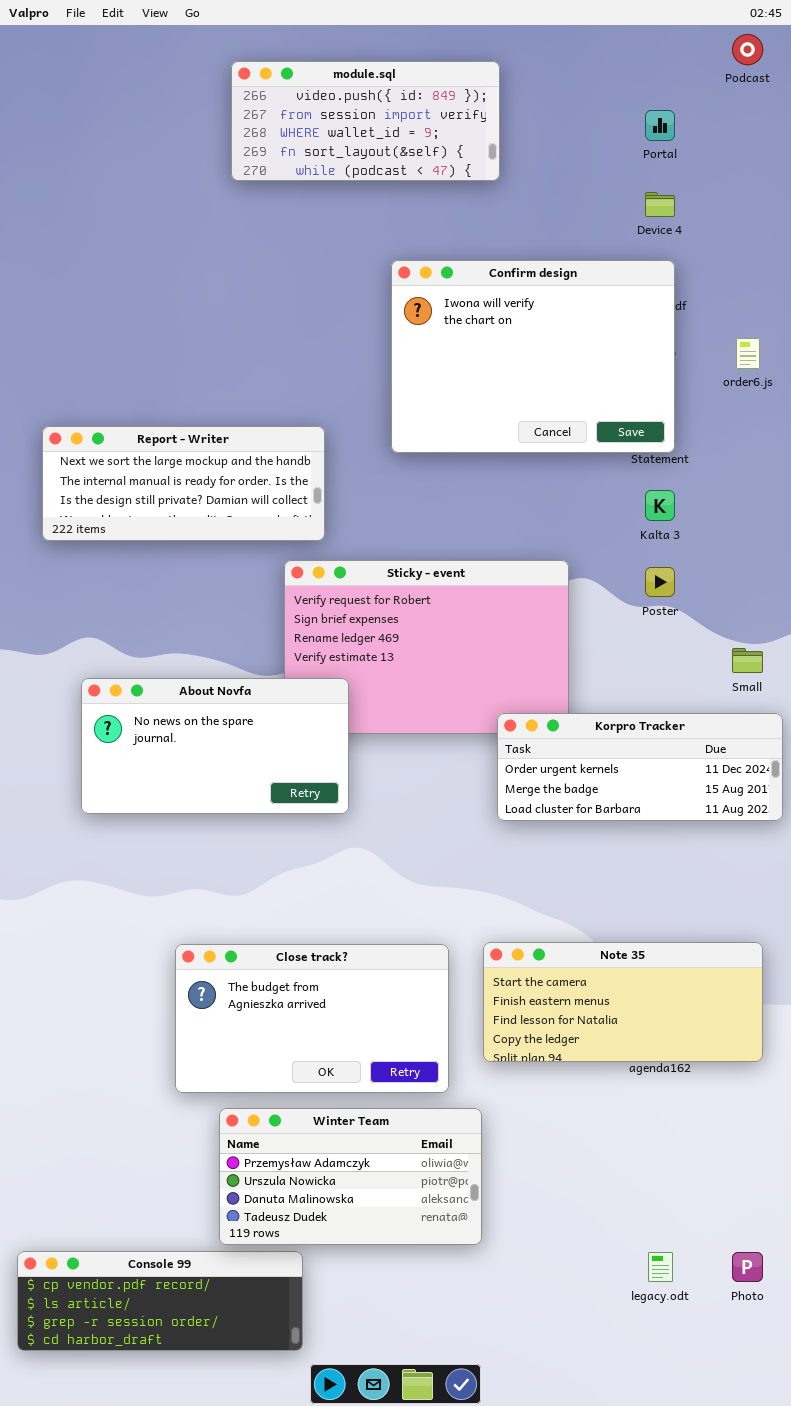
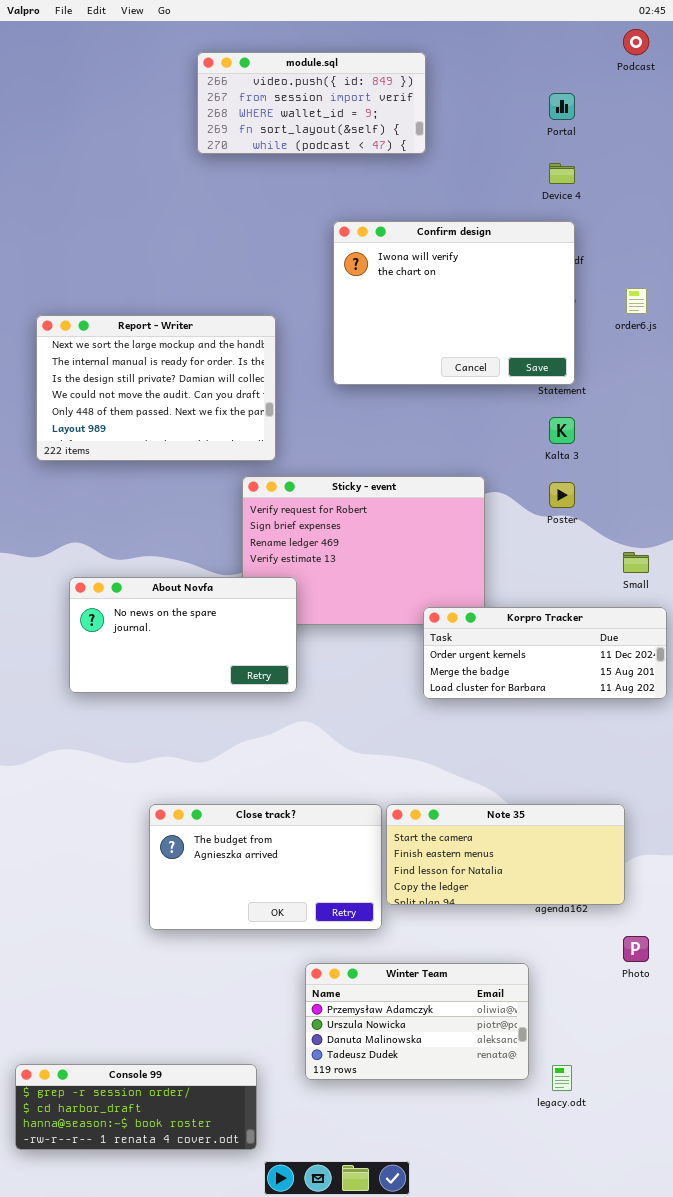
Report - Writer: [42,426,325,541] -> [36,315,276,461], resized
Note 35: [483,942,763,1062] -> [386,804,625,905], moved
Winter Team: [219,1108,482,1245] -> [305,963,529,1080], moved
Console 99: [17,1251,303,1351] -> [15,1064,257,1150], scrolled down 2 rows
Photo: [732,1252,763,1282] -> [623,936,649,962], moved

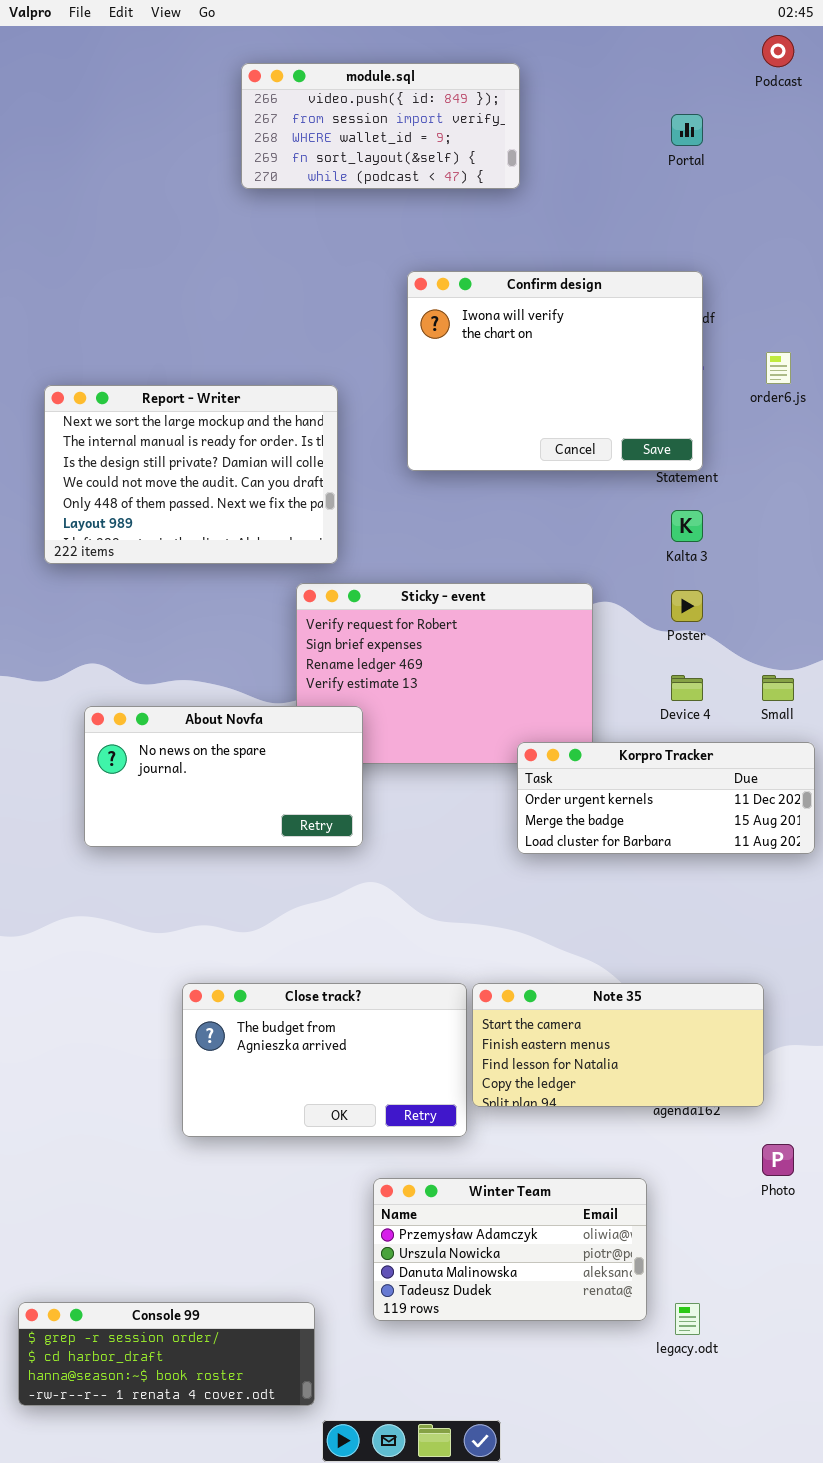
Device 4: [549,163,575,184] -> [671,675,703,701], moved

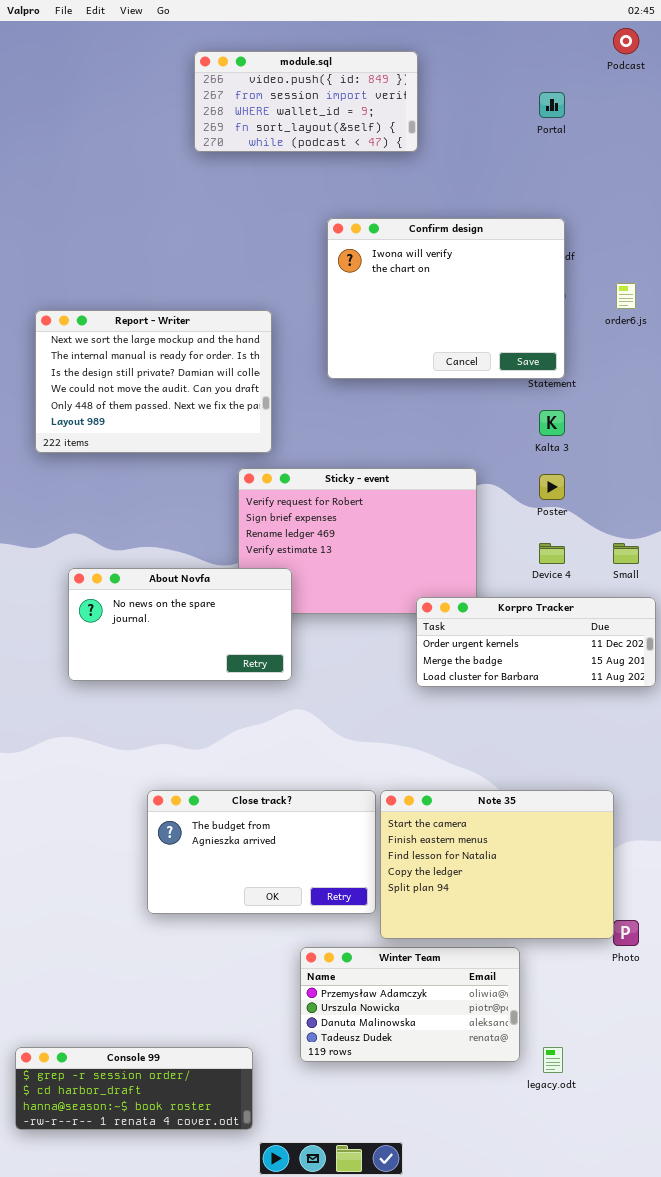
Note 35: [472,983,764,1107] -> [380,790,614,939], resized

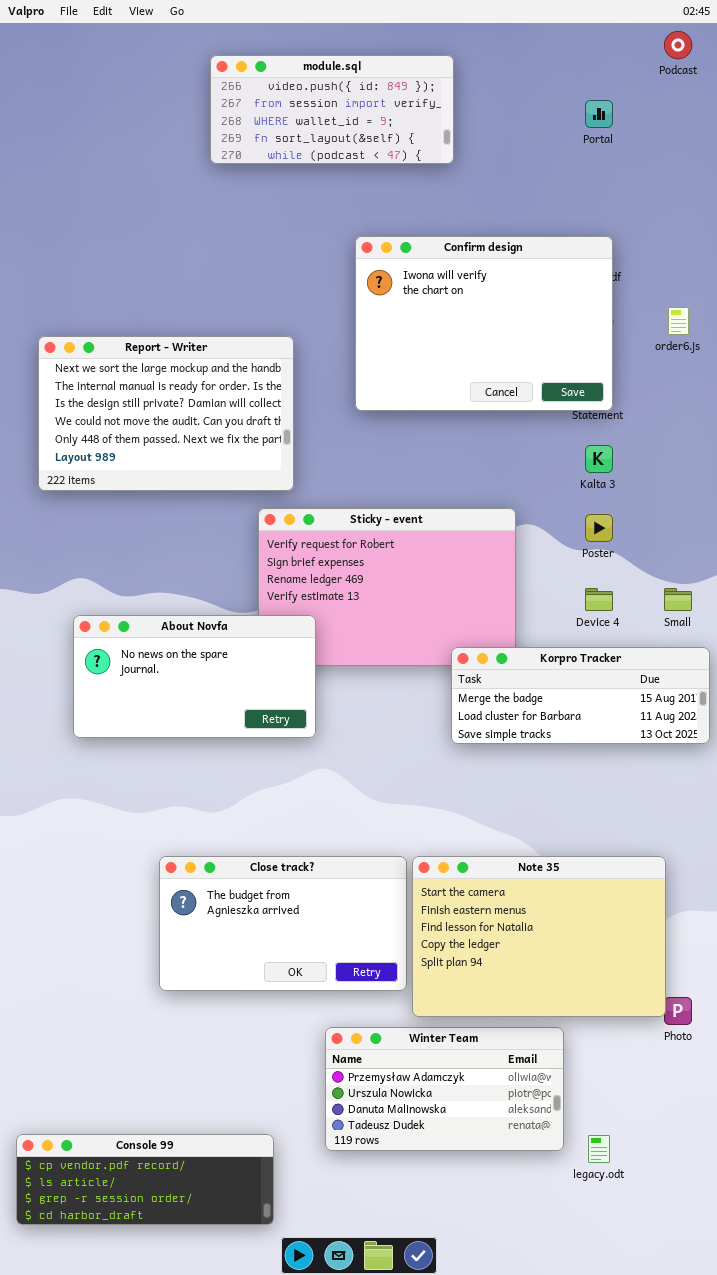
Korpro Tracker: [416,597,656,687] -> [451,647,710,744], scrolled down 1 row
Console 99: [15,1047,253,1130] -> [16,1134,274,1225], scrolled up 2 rows

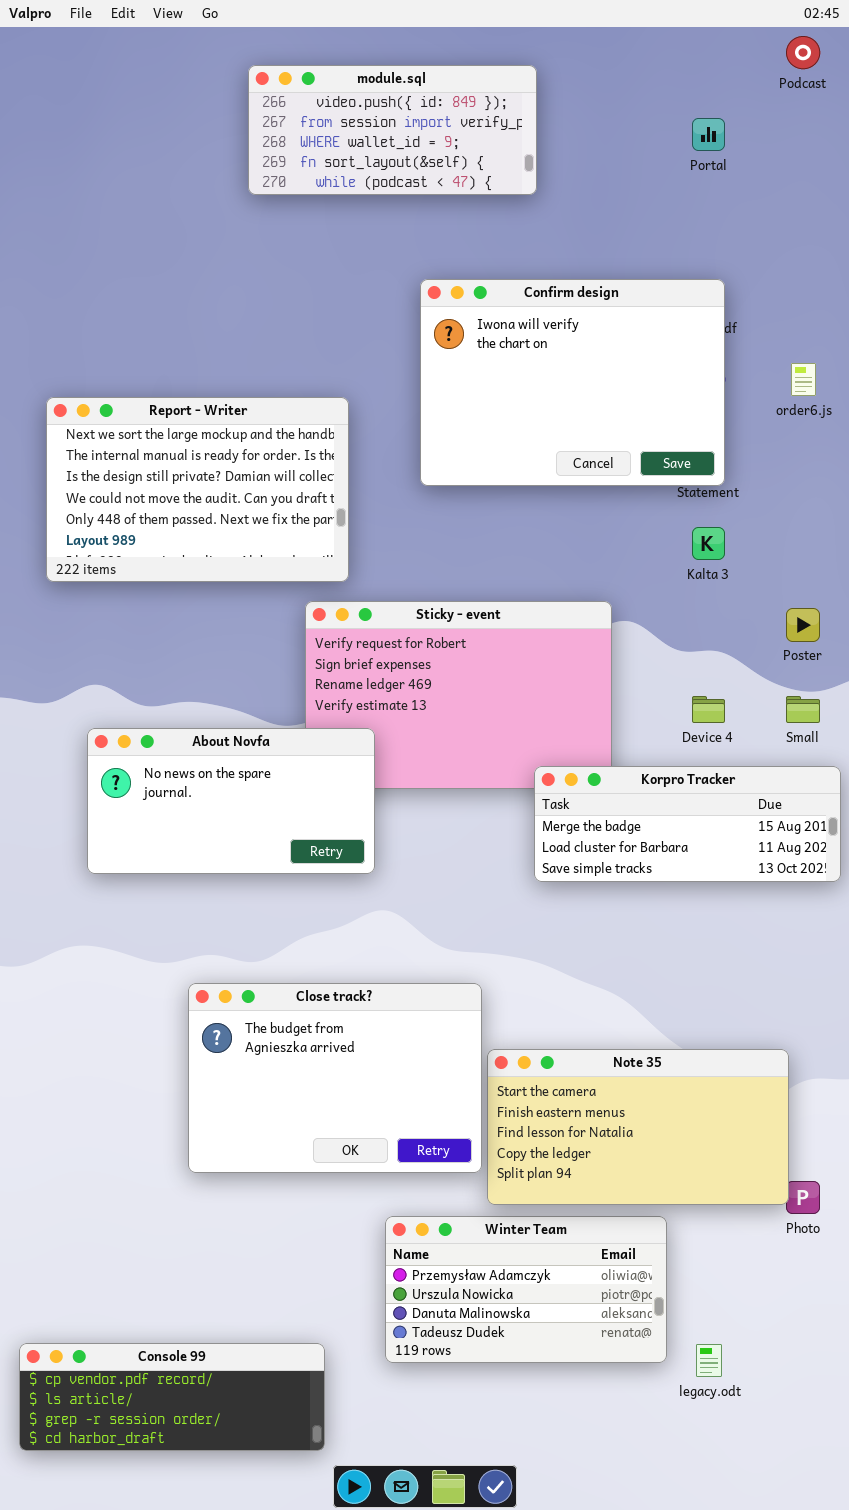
Poster: [585,514,613,542] -> [786,608,820,642], moved
Close track?: [159,856,407,991] -> [188,983,482,1173], resized
Note 35: [412,856,666,1017] -> [487,1049,789,1205], resized

